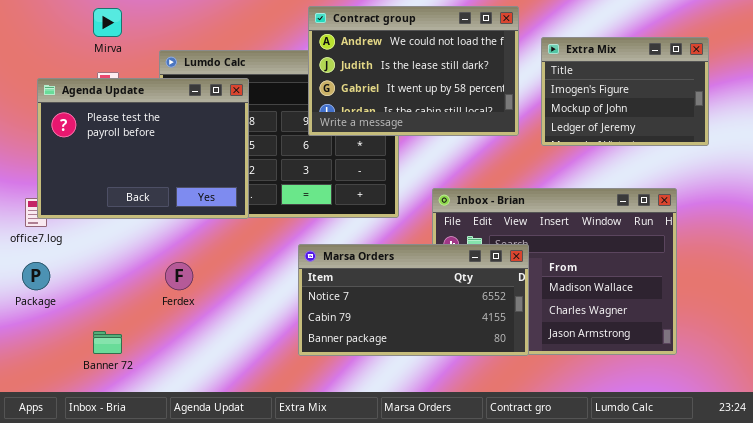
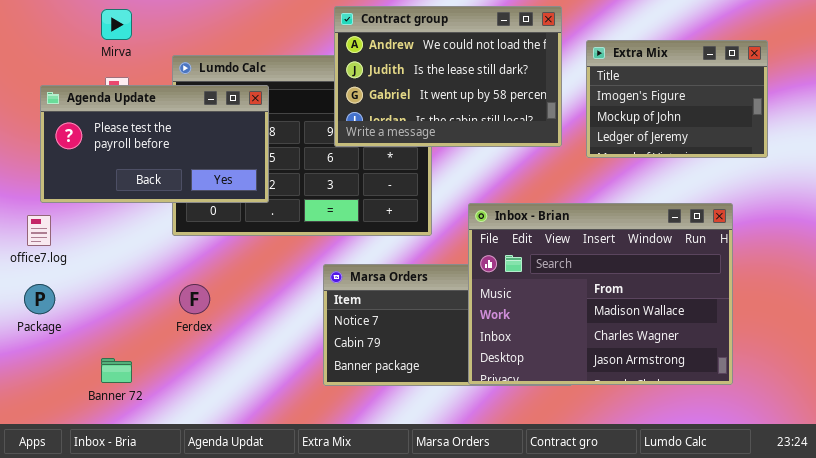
Agenda Update: [37,78,249,219] -> [40,85,269,203], resized
Inbox - Brian: [432,188,677,355] -> [468,203,733,385], raised

